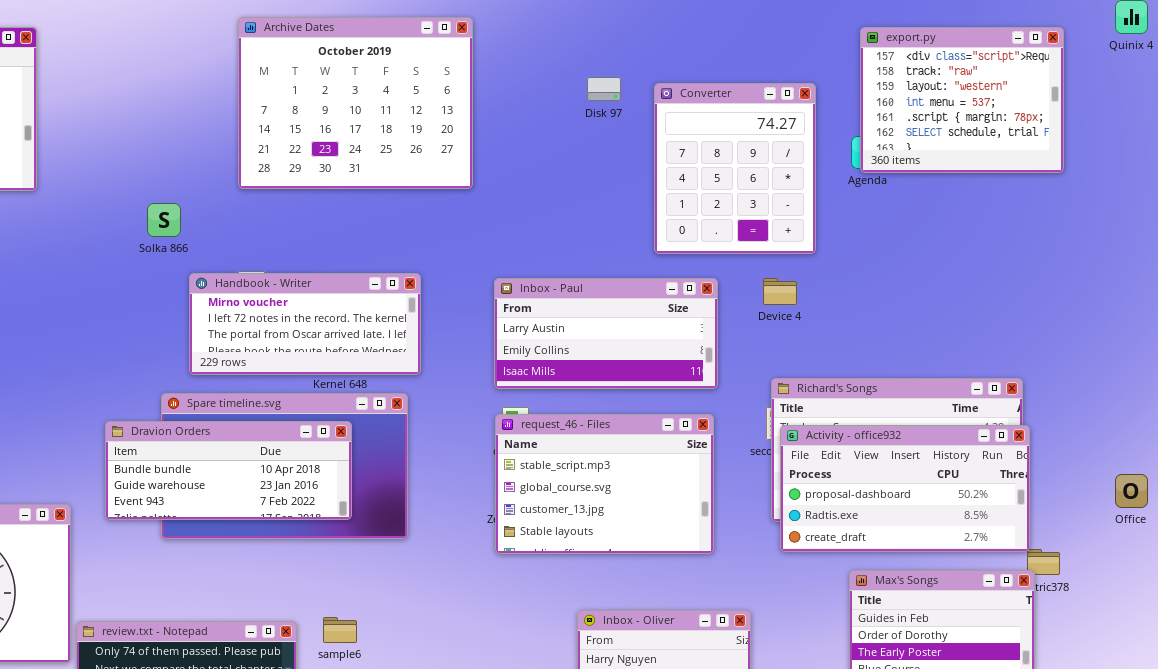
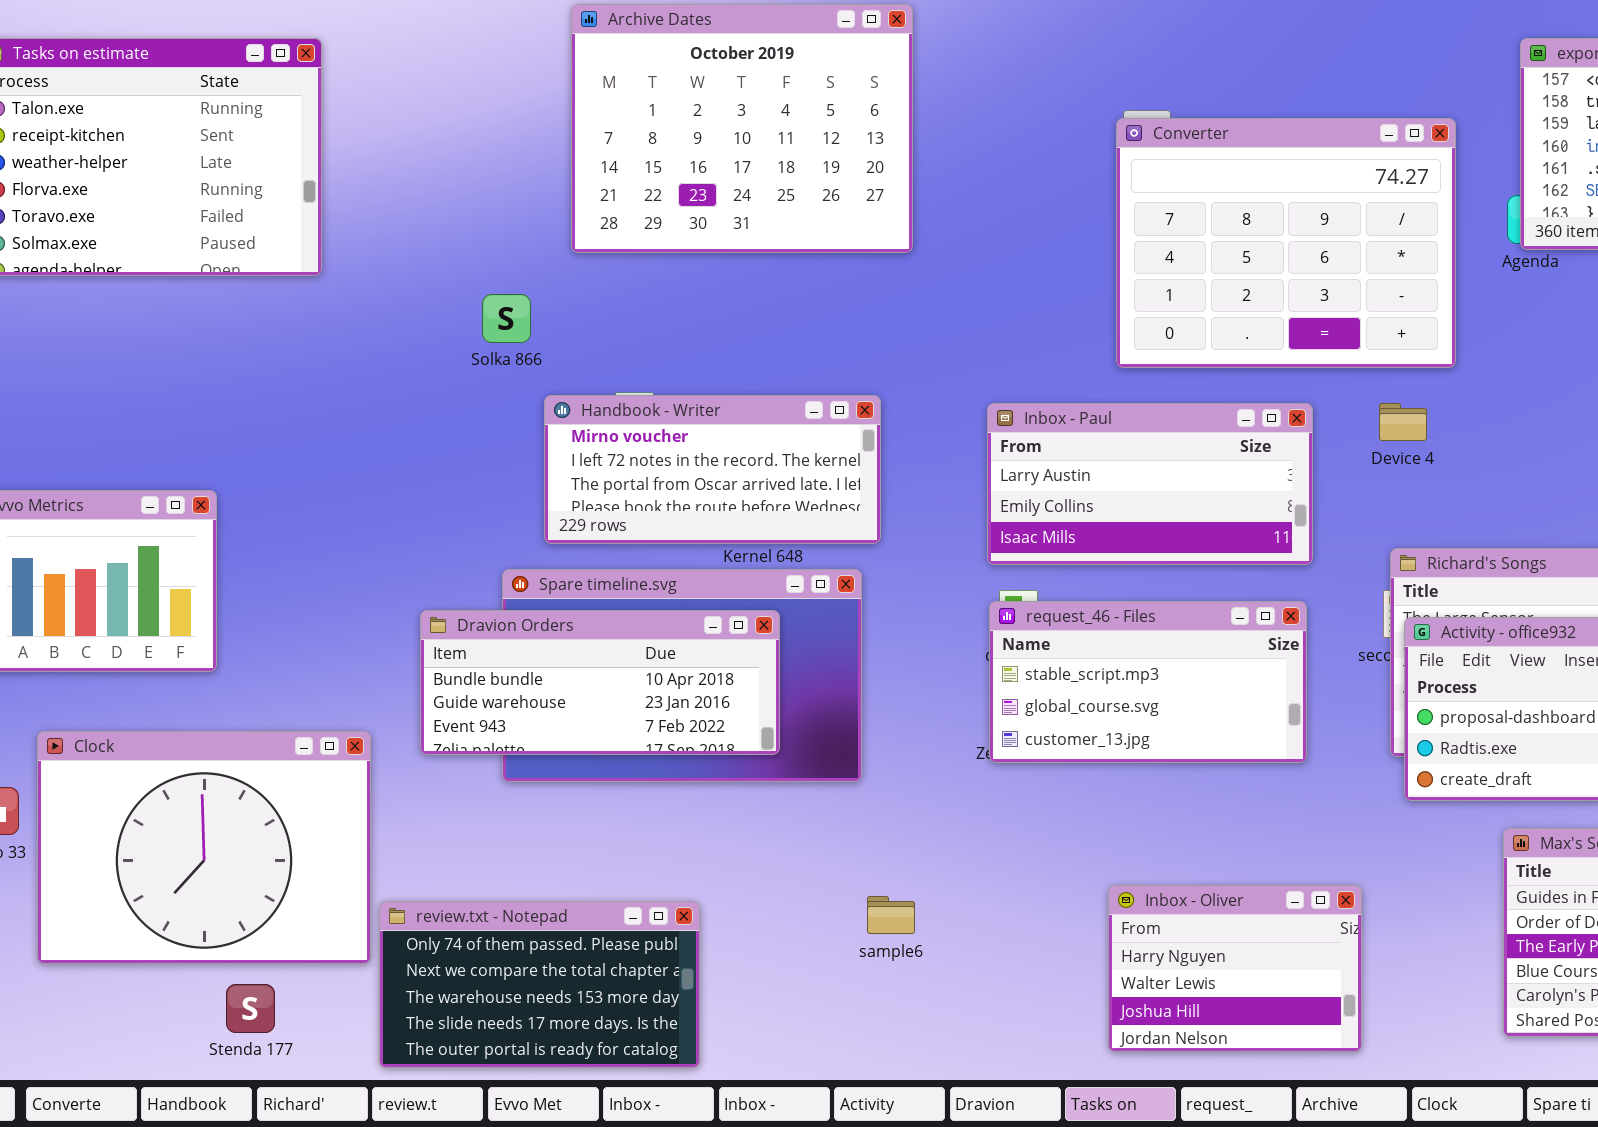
Archive Dates: [238,17,473,189] -> [571,4,913,253], moved
Converter: [654,83,816,254] -> [1116,118,1456,368], resized
request_46 - Files: [495,414,714,554] -> [989,601,1307,763], resized
sample6: [323,617,357,643] -> [867,896,915,934], moved

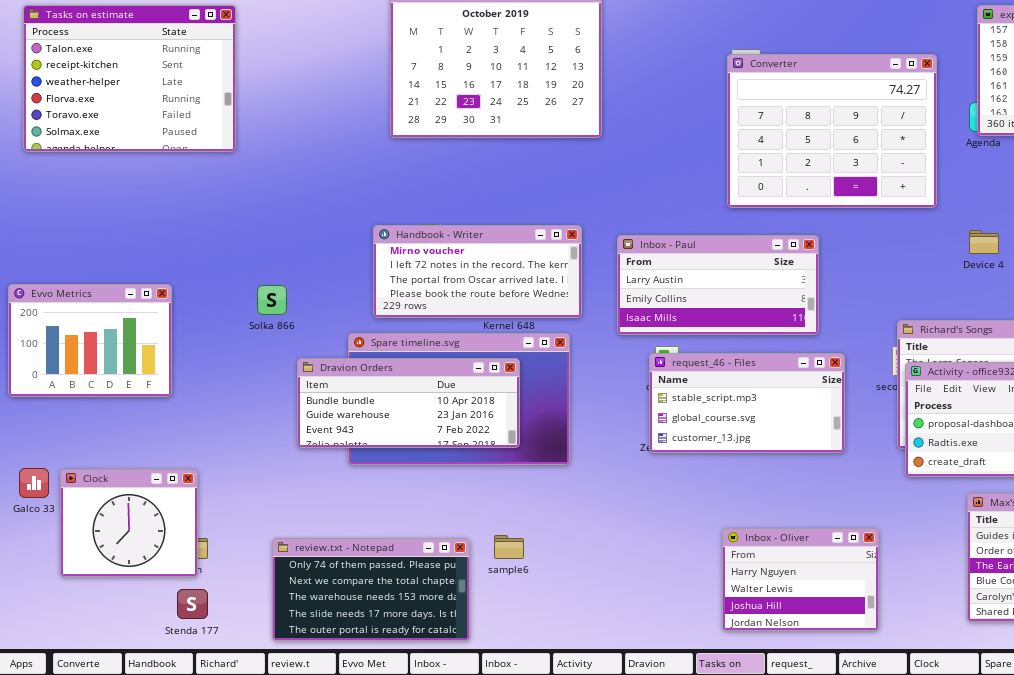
Solka 866: [482,294,531,343] -> [257,285,287,315], moved
Inbox - Paul: [987,403,1313,565] -> [617,235,819,335], moved
Device 4: [1379,403,1427,441] -> [969,230,999,254], moved
Clock: [37,731,371,964] -> [60,469,198,577], resized
sample6: [867,896,915,934] -> [494,535,524,559], moved

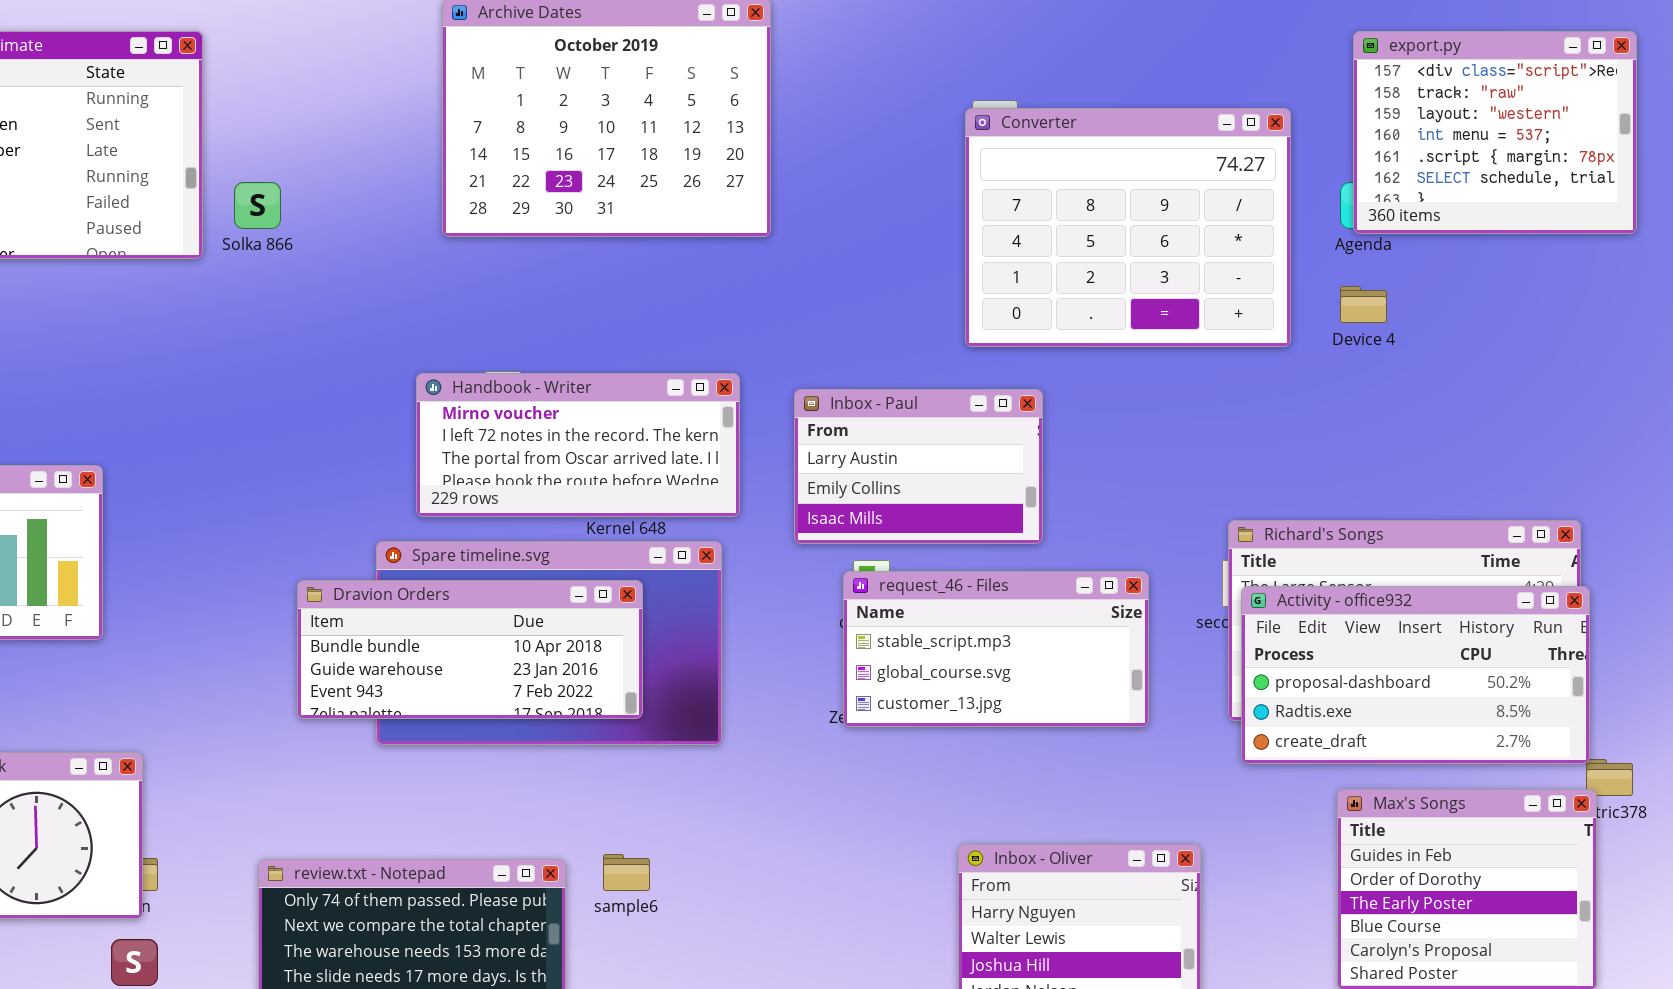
Device 4: [969,230,999,254] -> [1340,286,1387,323], moved
Inbox - Paul: [617,235,819,335] -> [794,389,1043,544], resized
Solka 866: [257,285,287,315] -> [234,182,281,229], moved

